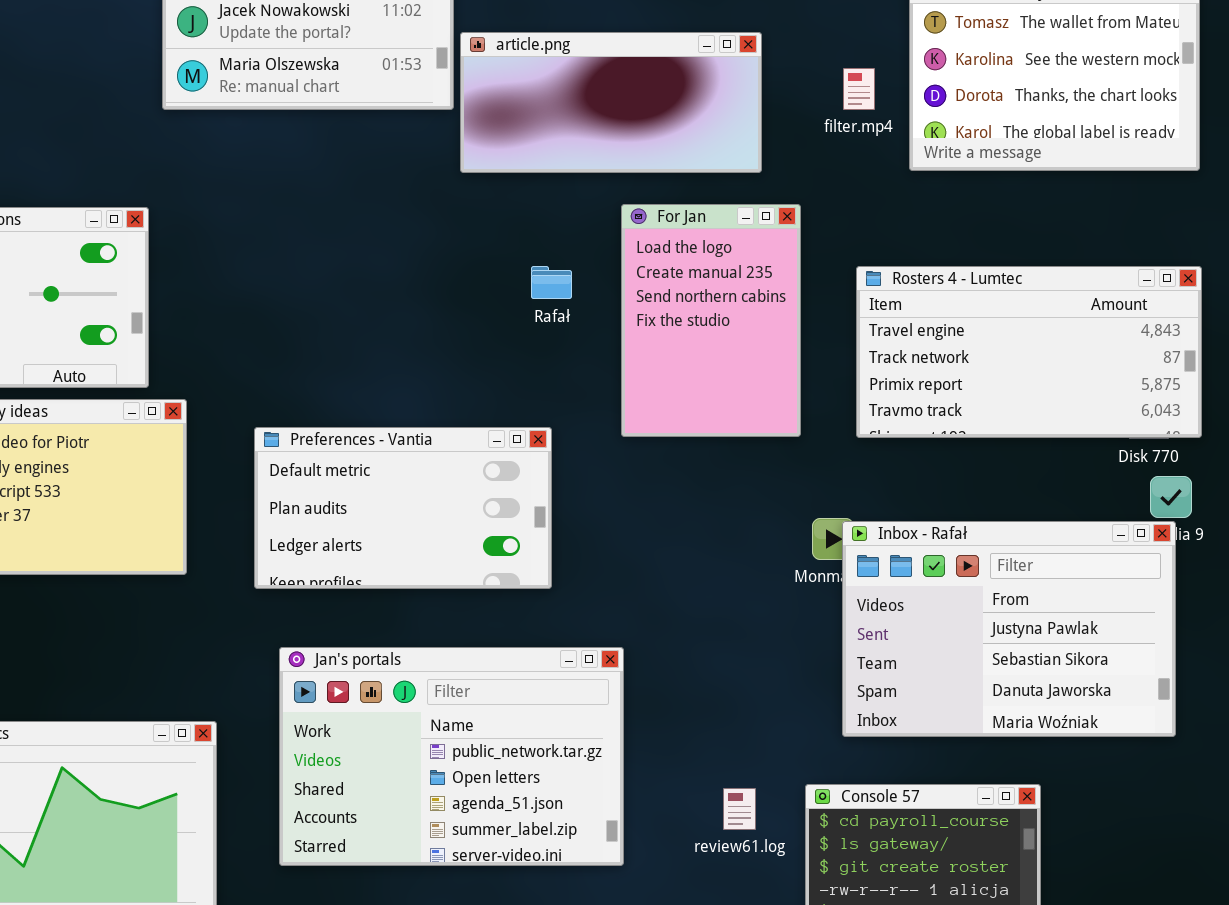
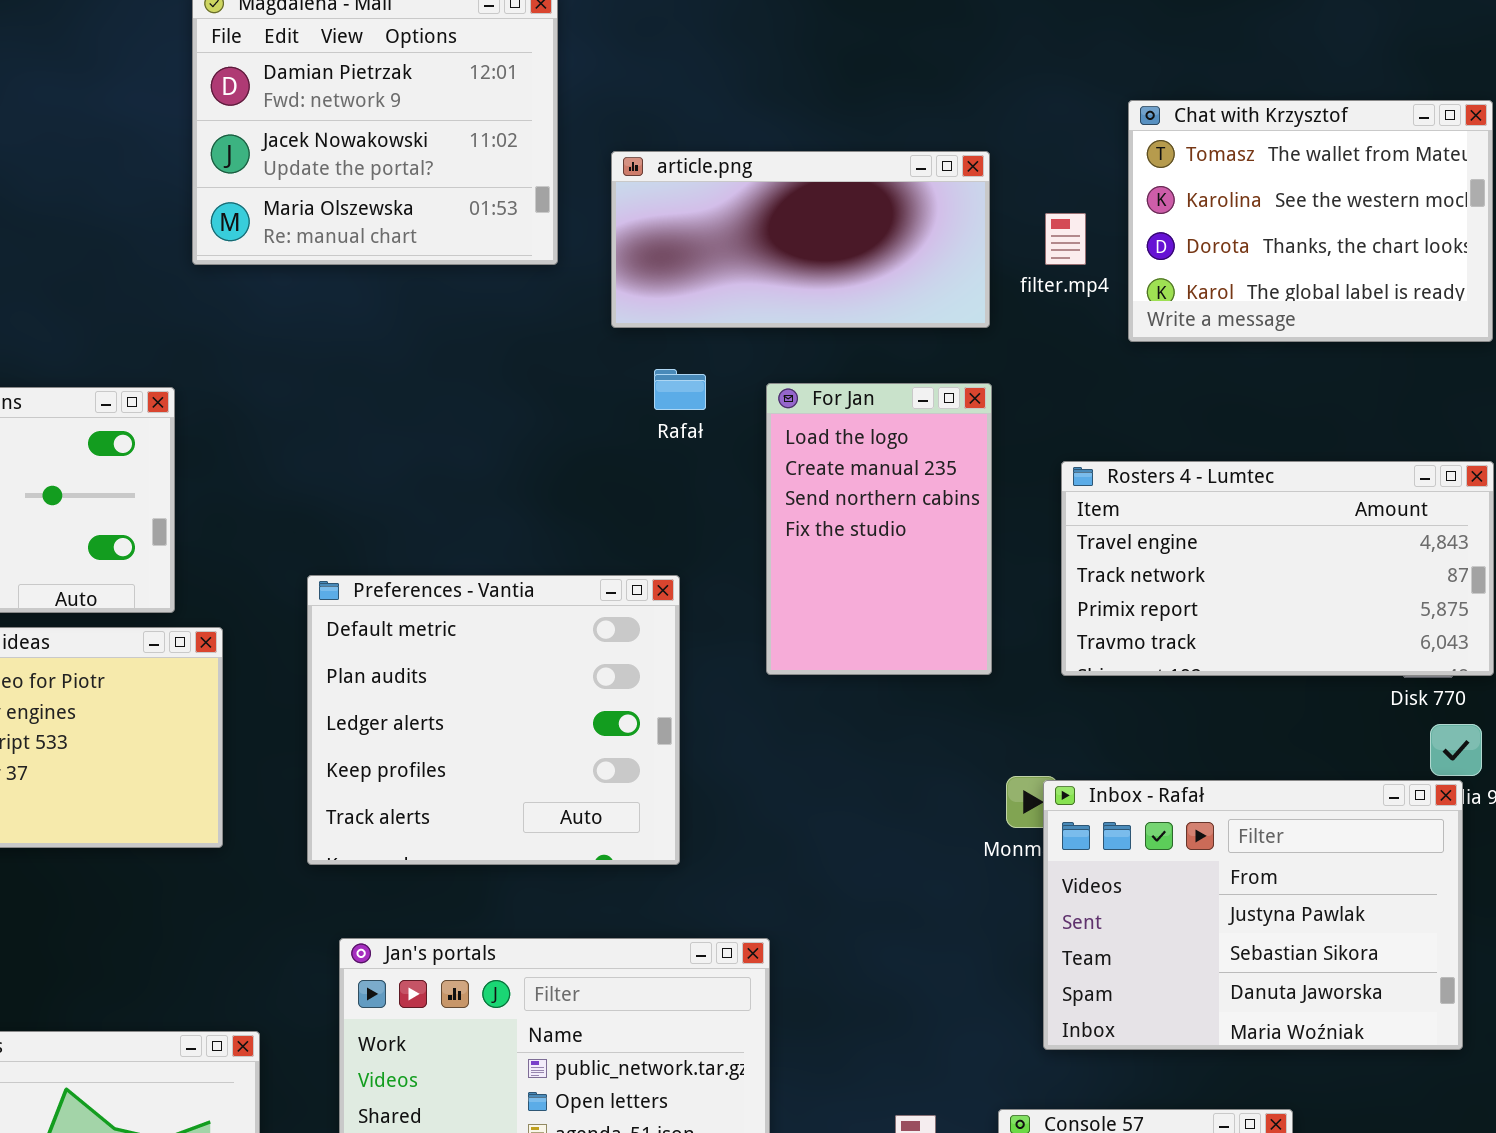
article.png: [460,32,762,173] -> [611,151,990,328], moved
Rafał: [531,266,572,299] -> [654,369,706,410], moved
Preferences - Vantia: [254,427,552,589] -> [307,575,680,865], resized

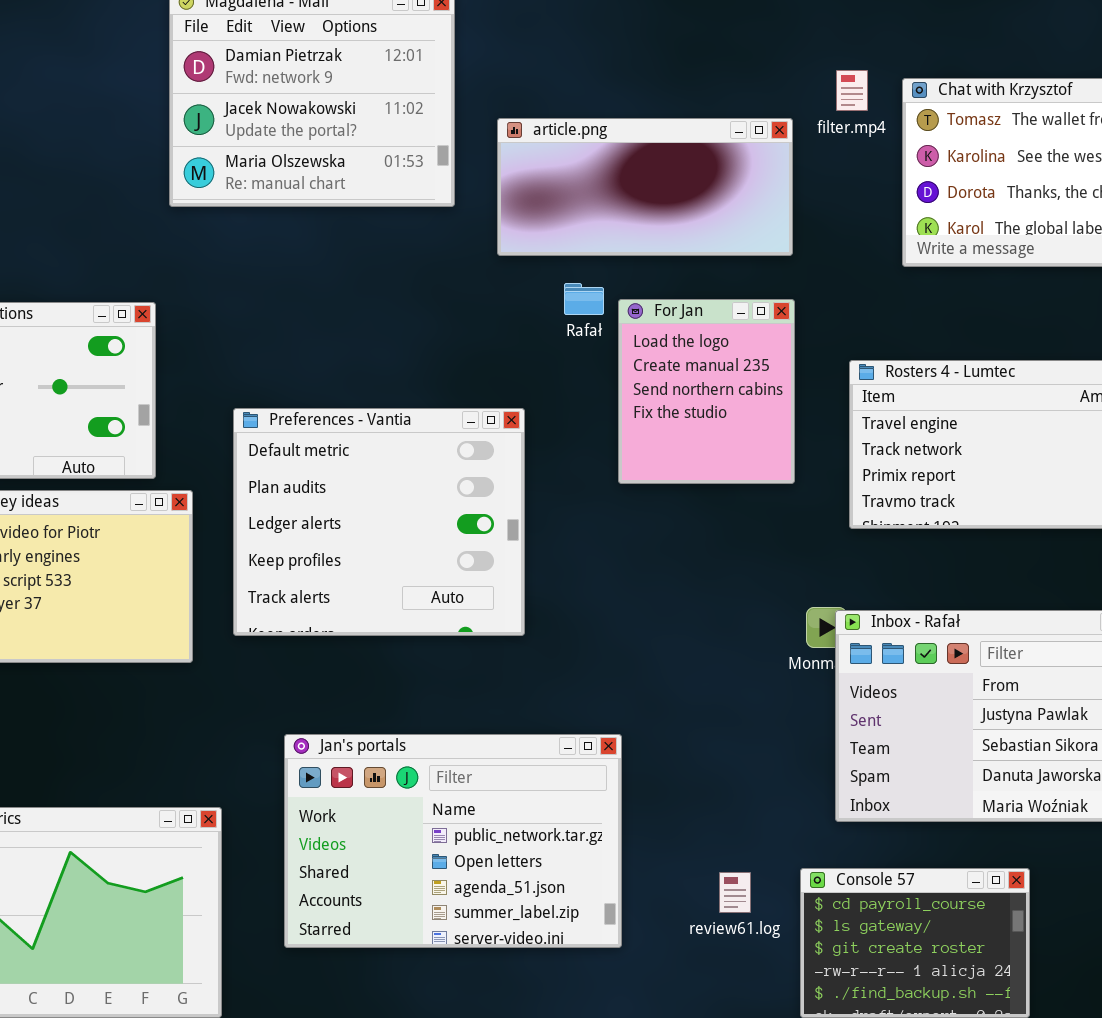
filter.mp4: [1045,213,1086,265] -> [836,70,868,111], moved
Rafał: [654,369,706,410] -> [564,283,604,315], moved
For Jan: [766,383,992,675] -> [618,299,795,484], resized
Preferences - Vantia: [307,575,680,865] -> [233,408,525,636], moved

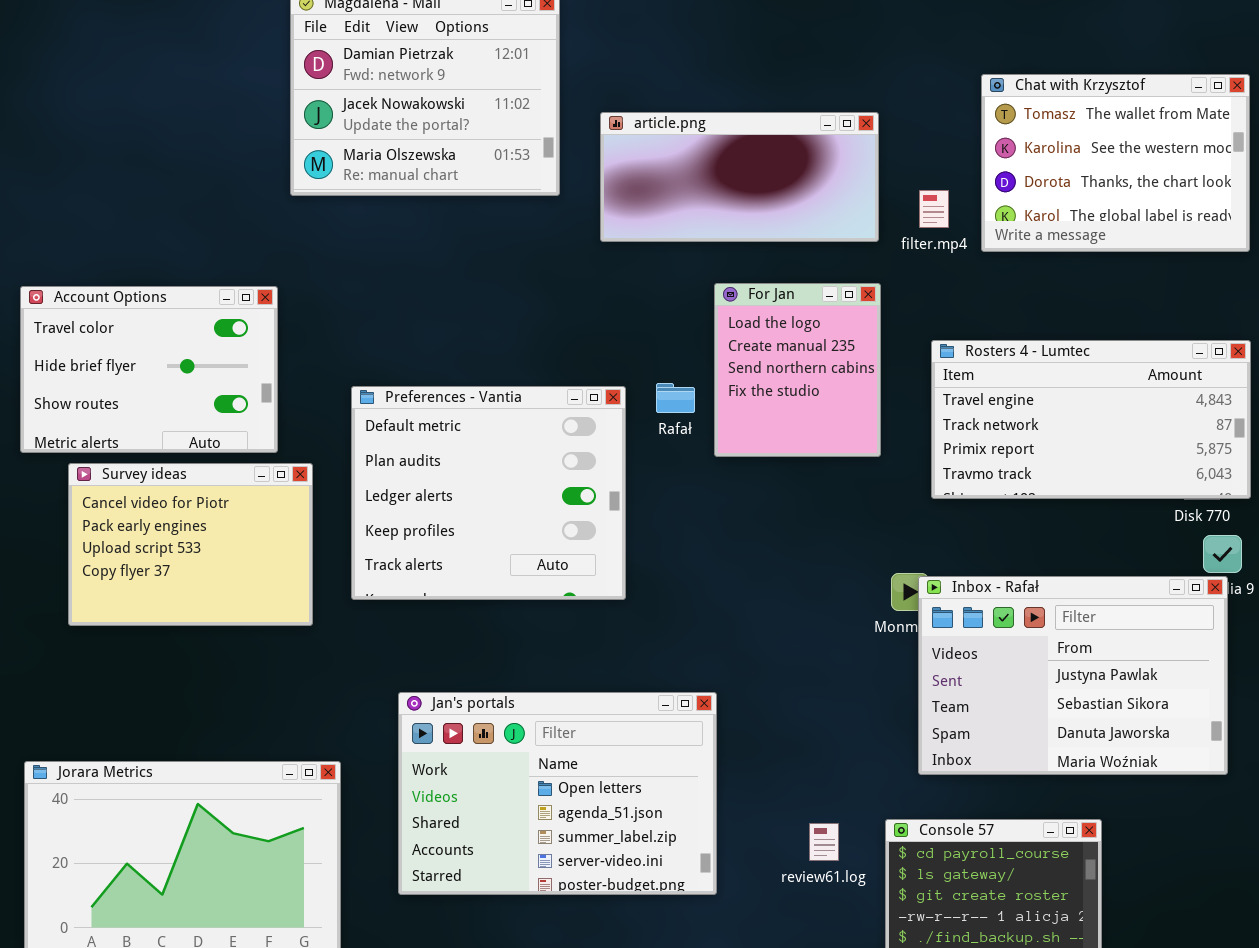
filter.mp4: [836,70,868,111] -> [919,190,949,228], moved
Rafał: [564,283,604,315] -> [656,383,695,413], moved
Jan's portals: [284,734,622,948] -> [398,692,717,895], scrolled down 1 row

